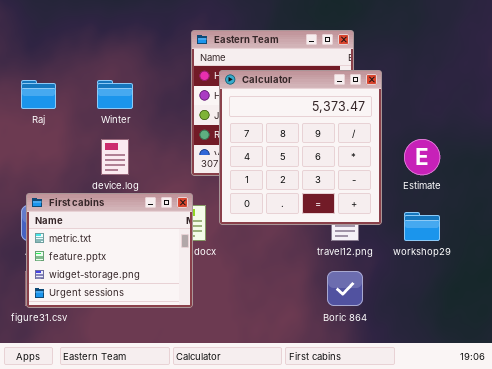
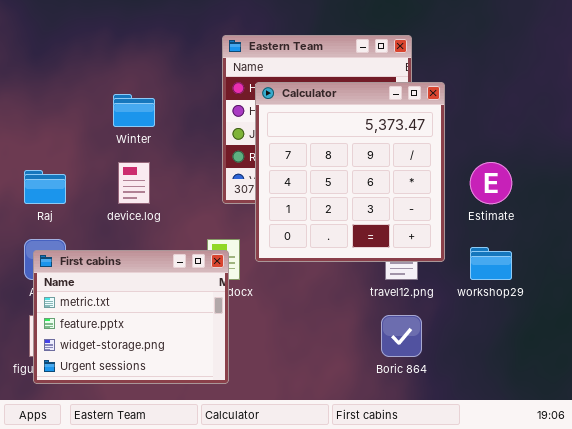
Raj: [21,80,56,109] -> [24,170,66,204], moved
First cabins: [26,193,193,308] -> [33,250,229,384], moved

